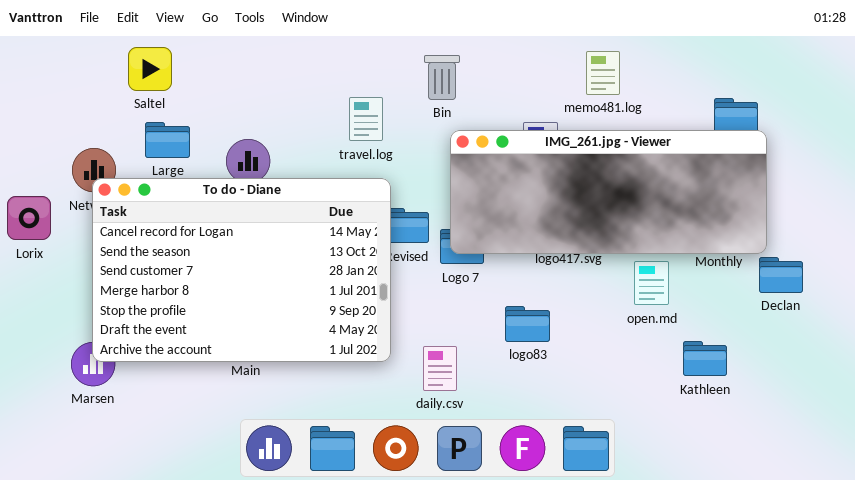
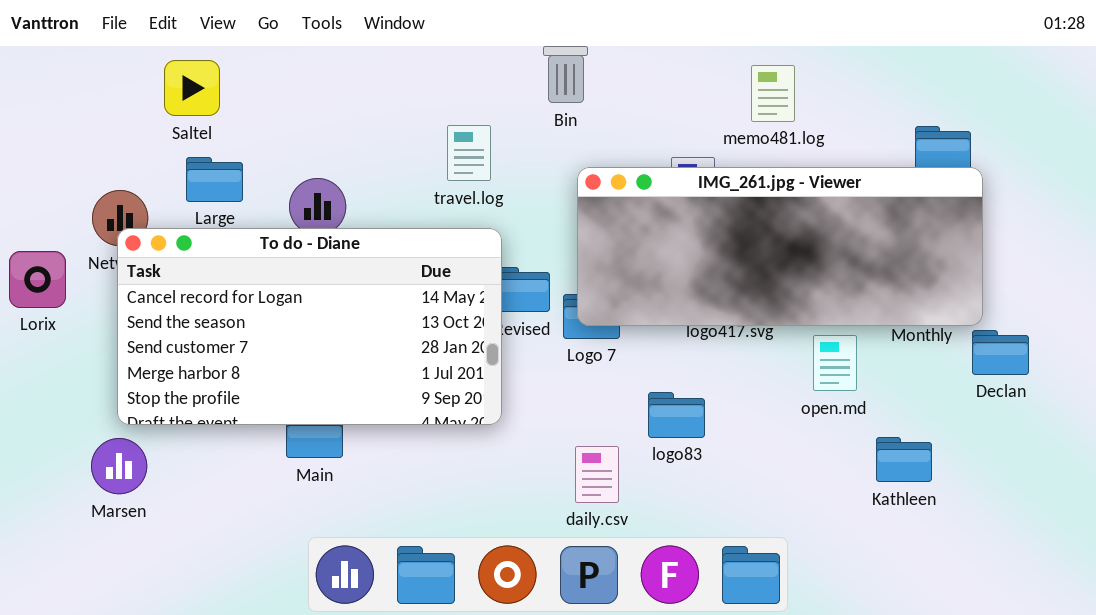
Bin: [424,55,460,100] -> [543,46,588,103], moved
To do - Diane: [92,178,391,362] -> [117,228,502,425], resized
daily.csv: [423,346,457,391] -> [575,446,619,503], moved

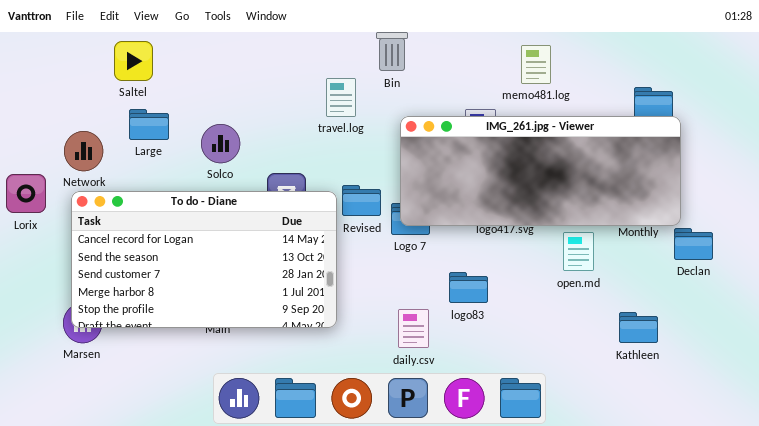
travel.log: [447,125,491,181] -> [326,78,356,117], moved
To do - Diane: [117,228,502,425] -> [71,191,337,328], moved
Kathleen: [876,437,932,482] -> [619,312,658,343], moved

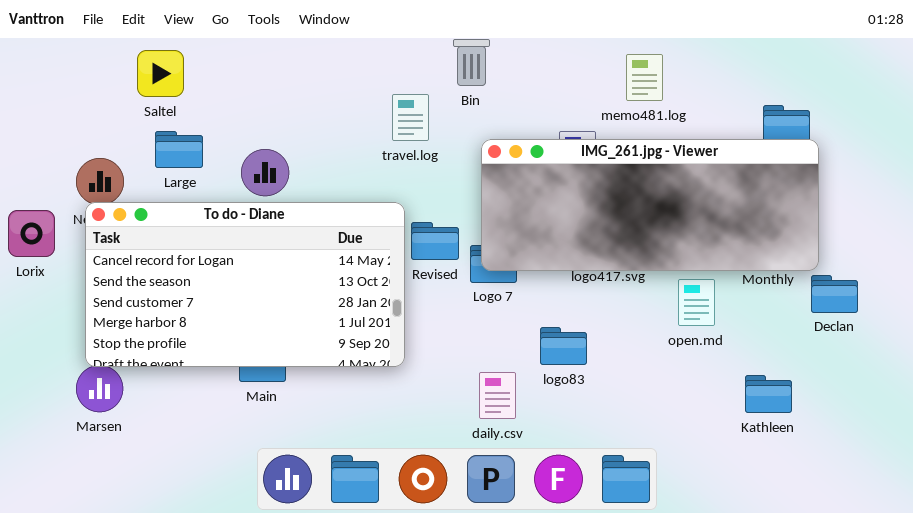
To do - Diane: [71,191,337,328] -> [85,202,405,367], moved

